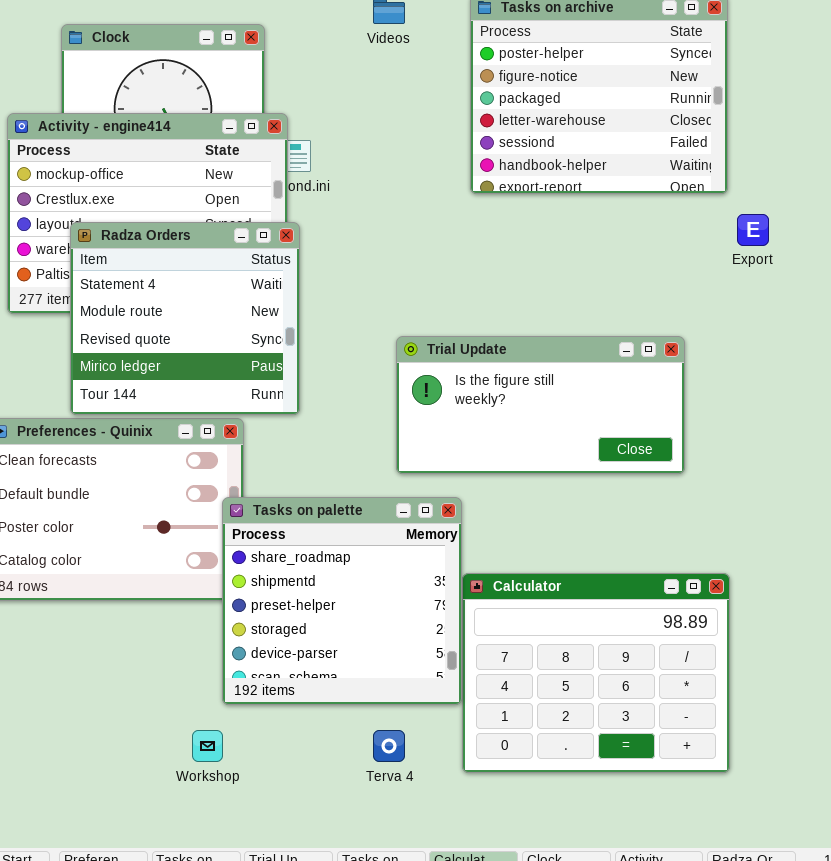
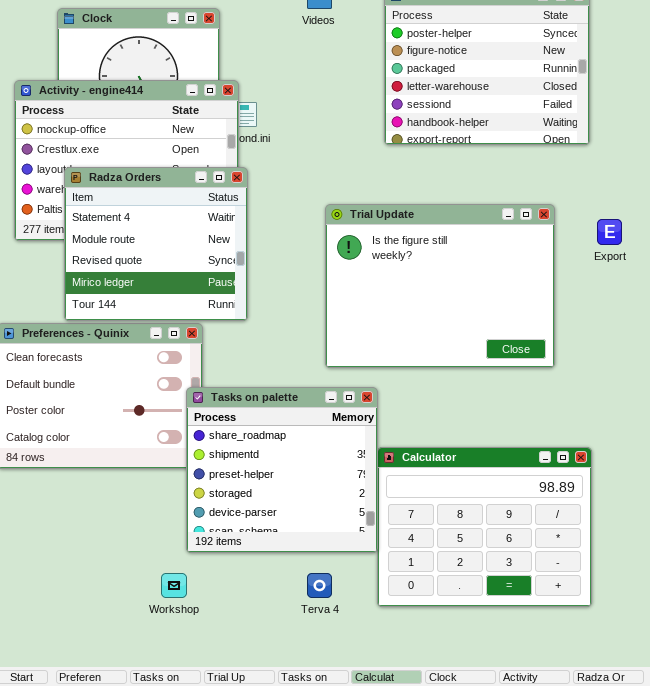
Export: [737,214,769,246] -> [597,219,622,245], moved
Trial Update: [396,336,685,474] -> [325,204,555,368], resized

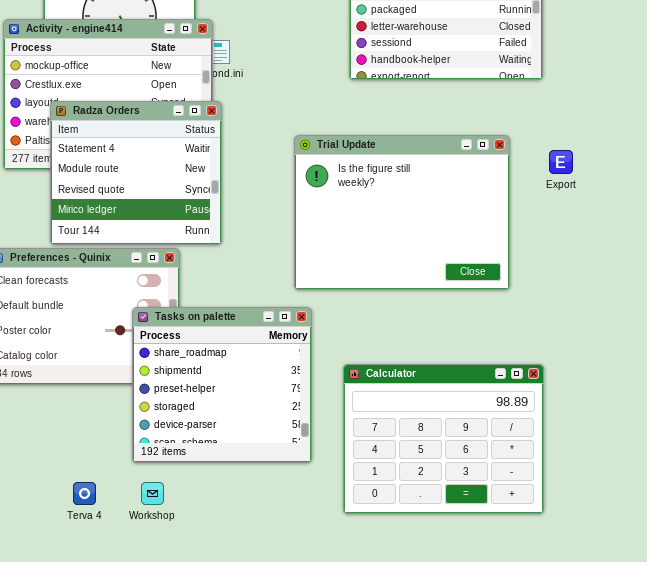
Tasks on palette: [186,387,378,553] -> [132,307,312,463], moved
Terva 4: [307,573,332,598] -> [73,482,96,505], moved

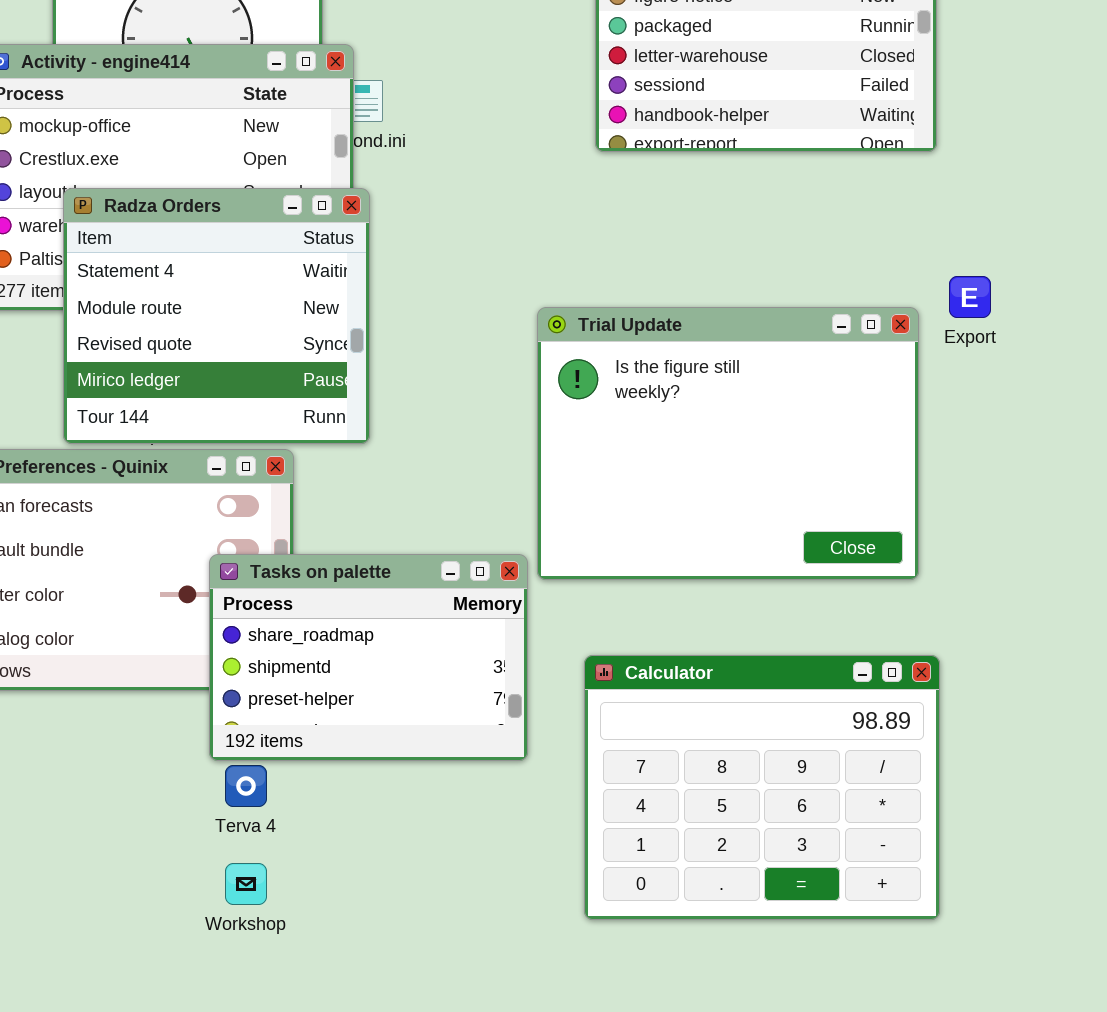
Trial Update: [294,135,510,290] -> [537,307,919,580], moved
Tasks on palette: [132,307,312,463] -> [209,554,528,761], resized
Terva 4: [73,482,96,505] -> [225,765,267,807], moved

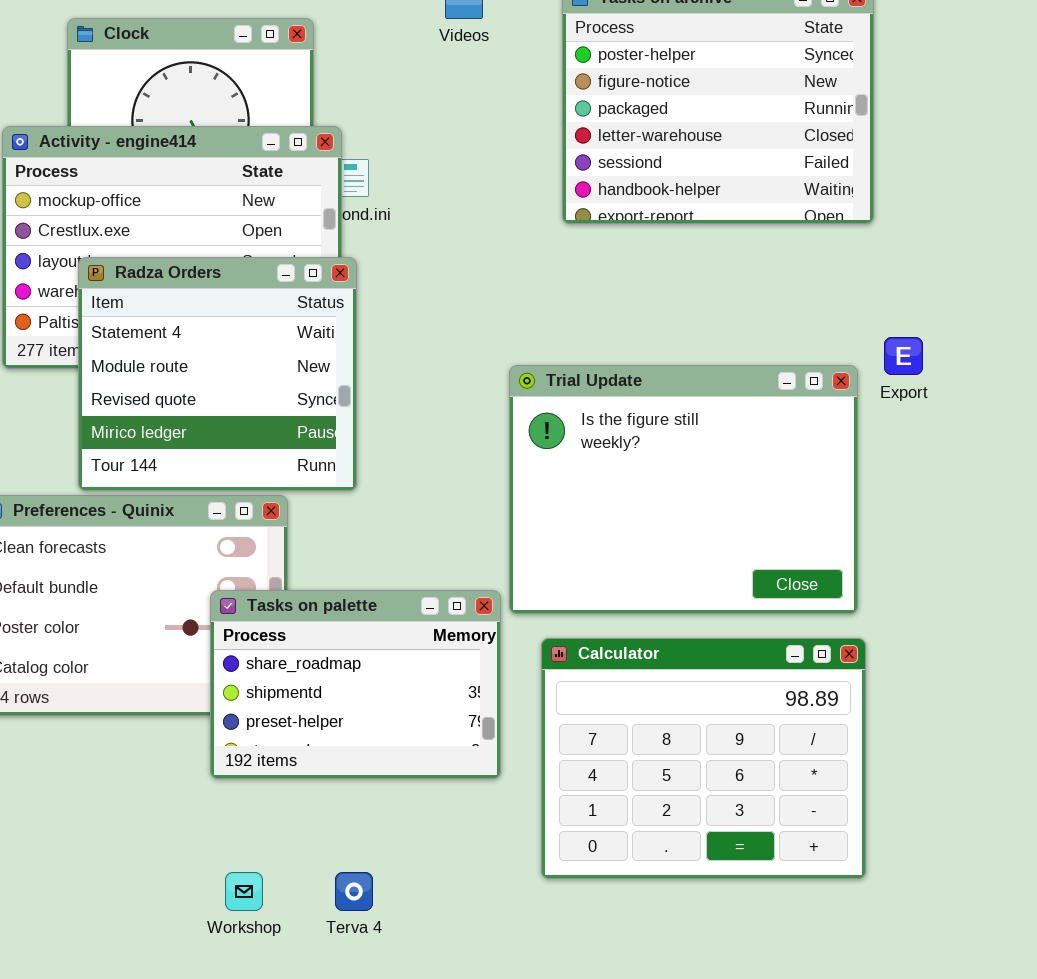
Calculator: [584,655,940,920] -> [541,638,866,879], moved
Terva 4: [225,765,267,807] -> [335,872,373,911], moved

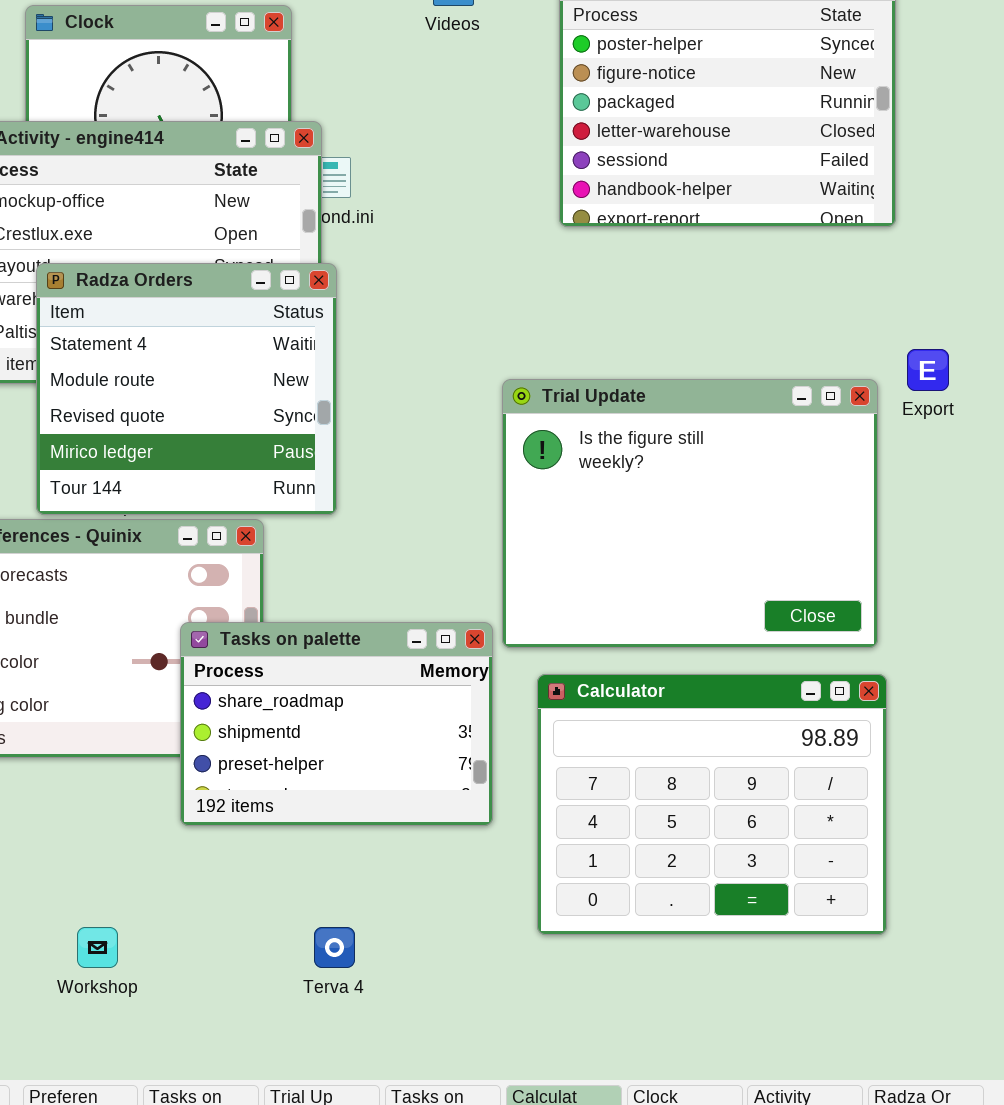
Workshop: [225,872,263,911] -> [77,927,118,968], moved

